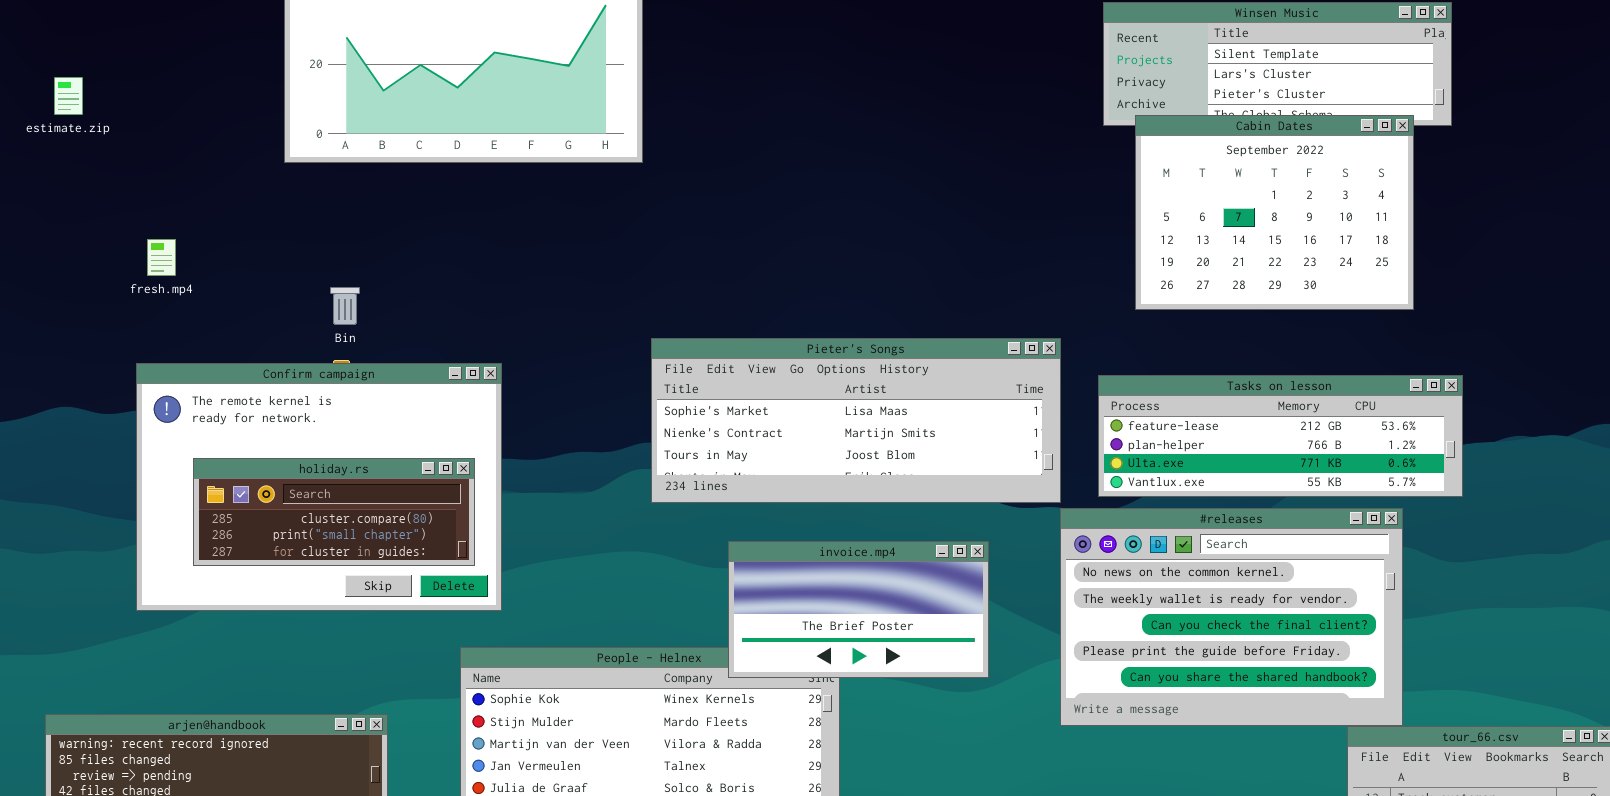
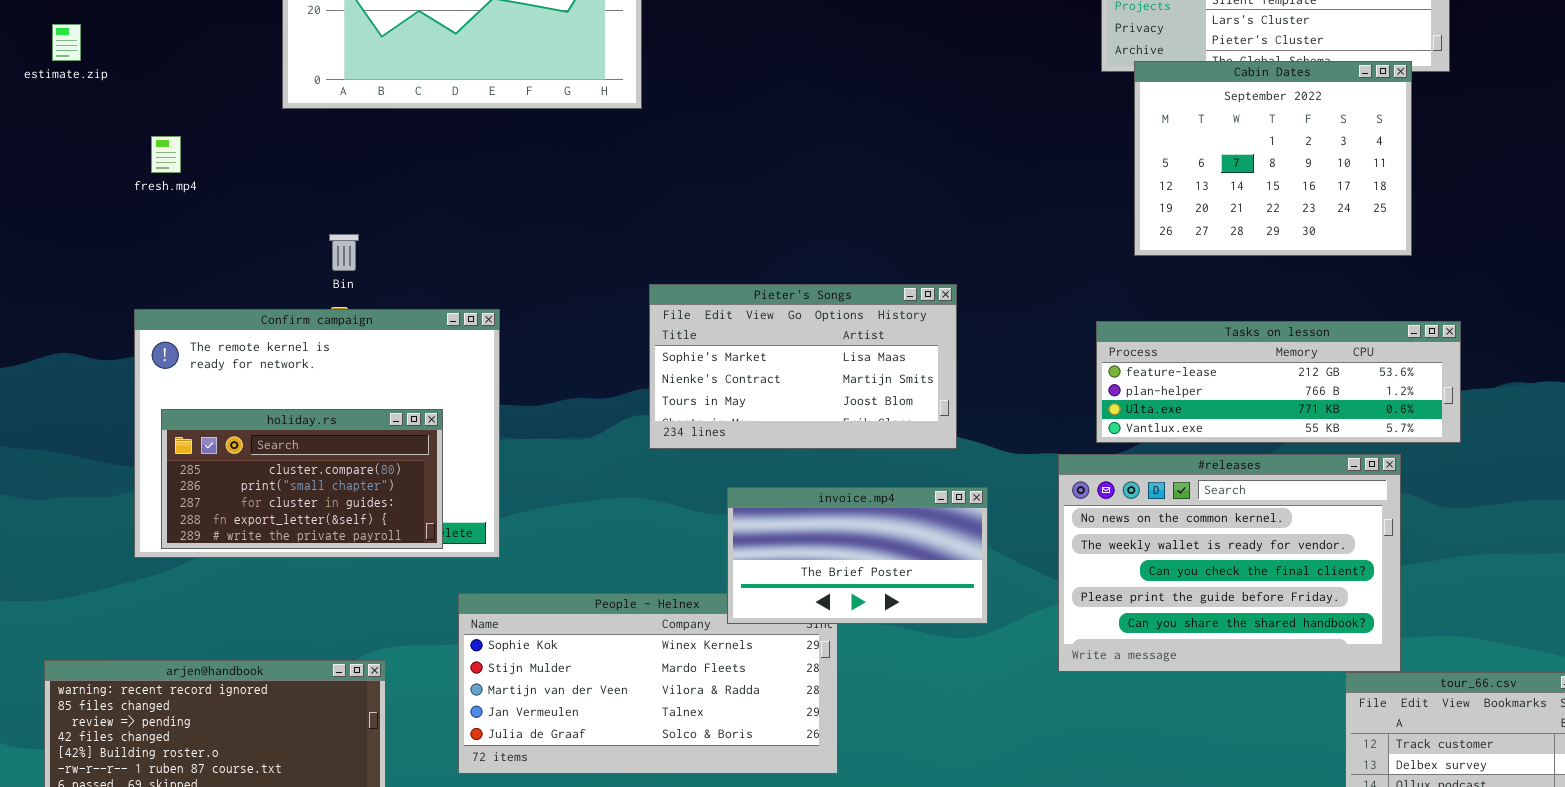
fresh.mp4: [147,239,176,276] -> [151,136,181,173], moved
Pieter's Songs: [651,338,1061,503] -> [649,284,957,449], resized
holiday.rs: [193,458,475,566] -> [161,409,443,549], moved, resized

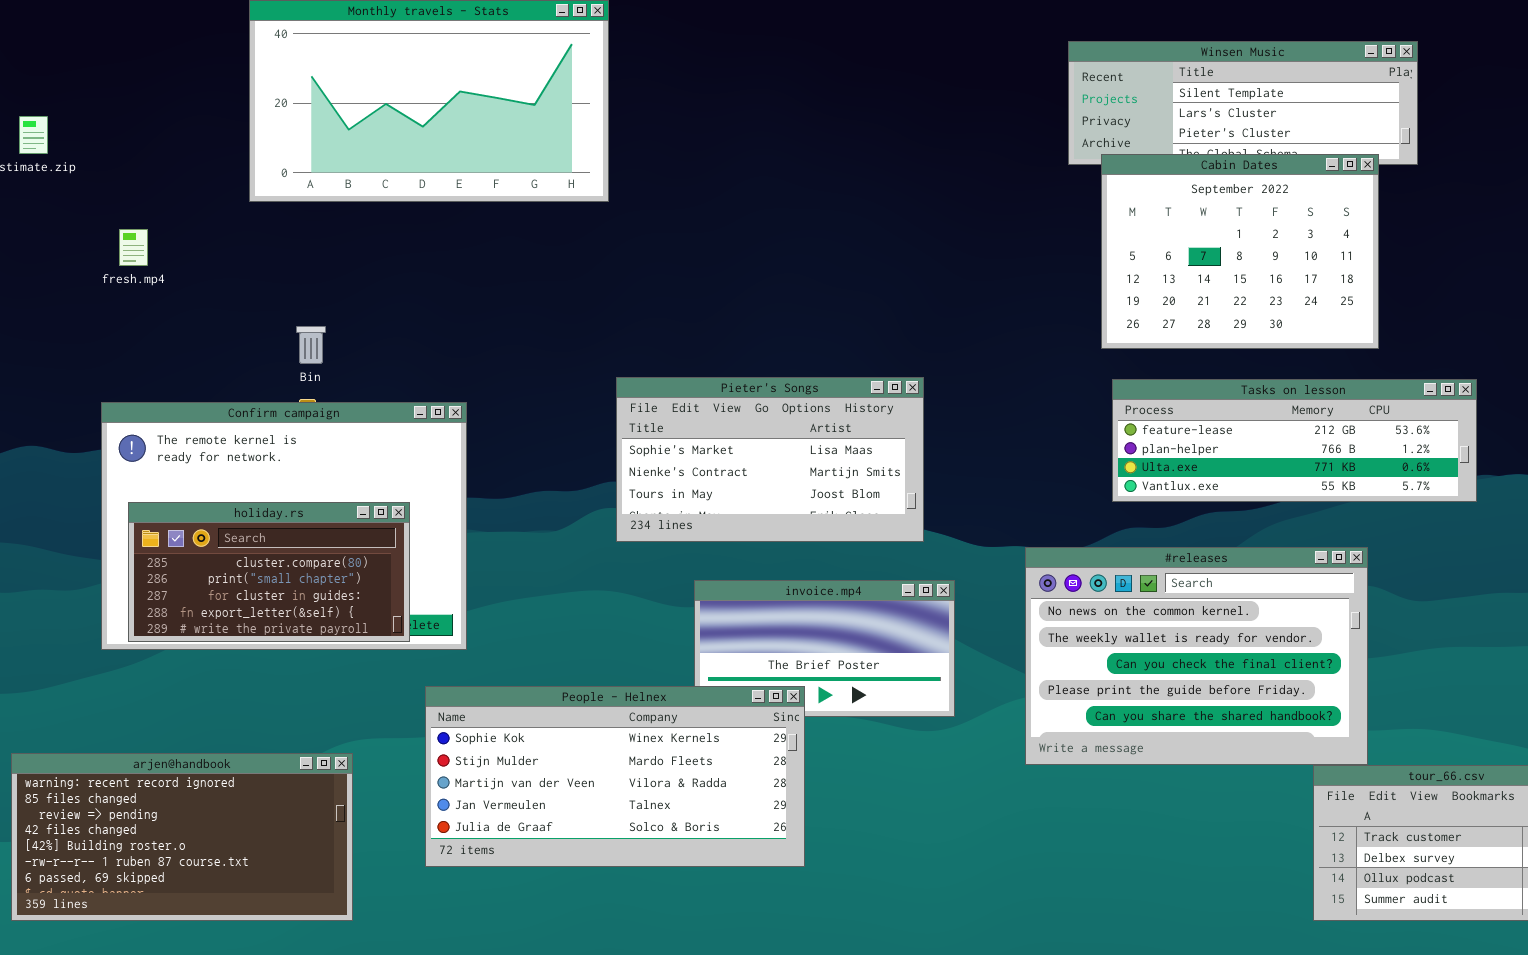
Tasks on lesson: [1096,321,1461,443] -> [1112,379,1477,502], moved
People - Helnex: [458,593,838,774] -> [425,686,805,867], raised

